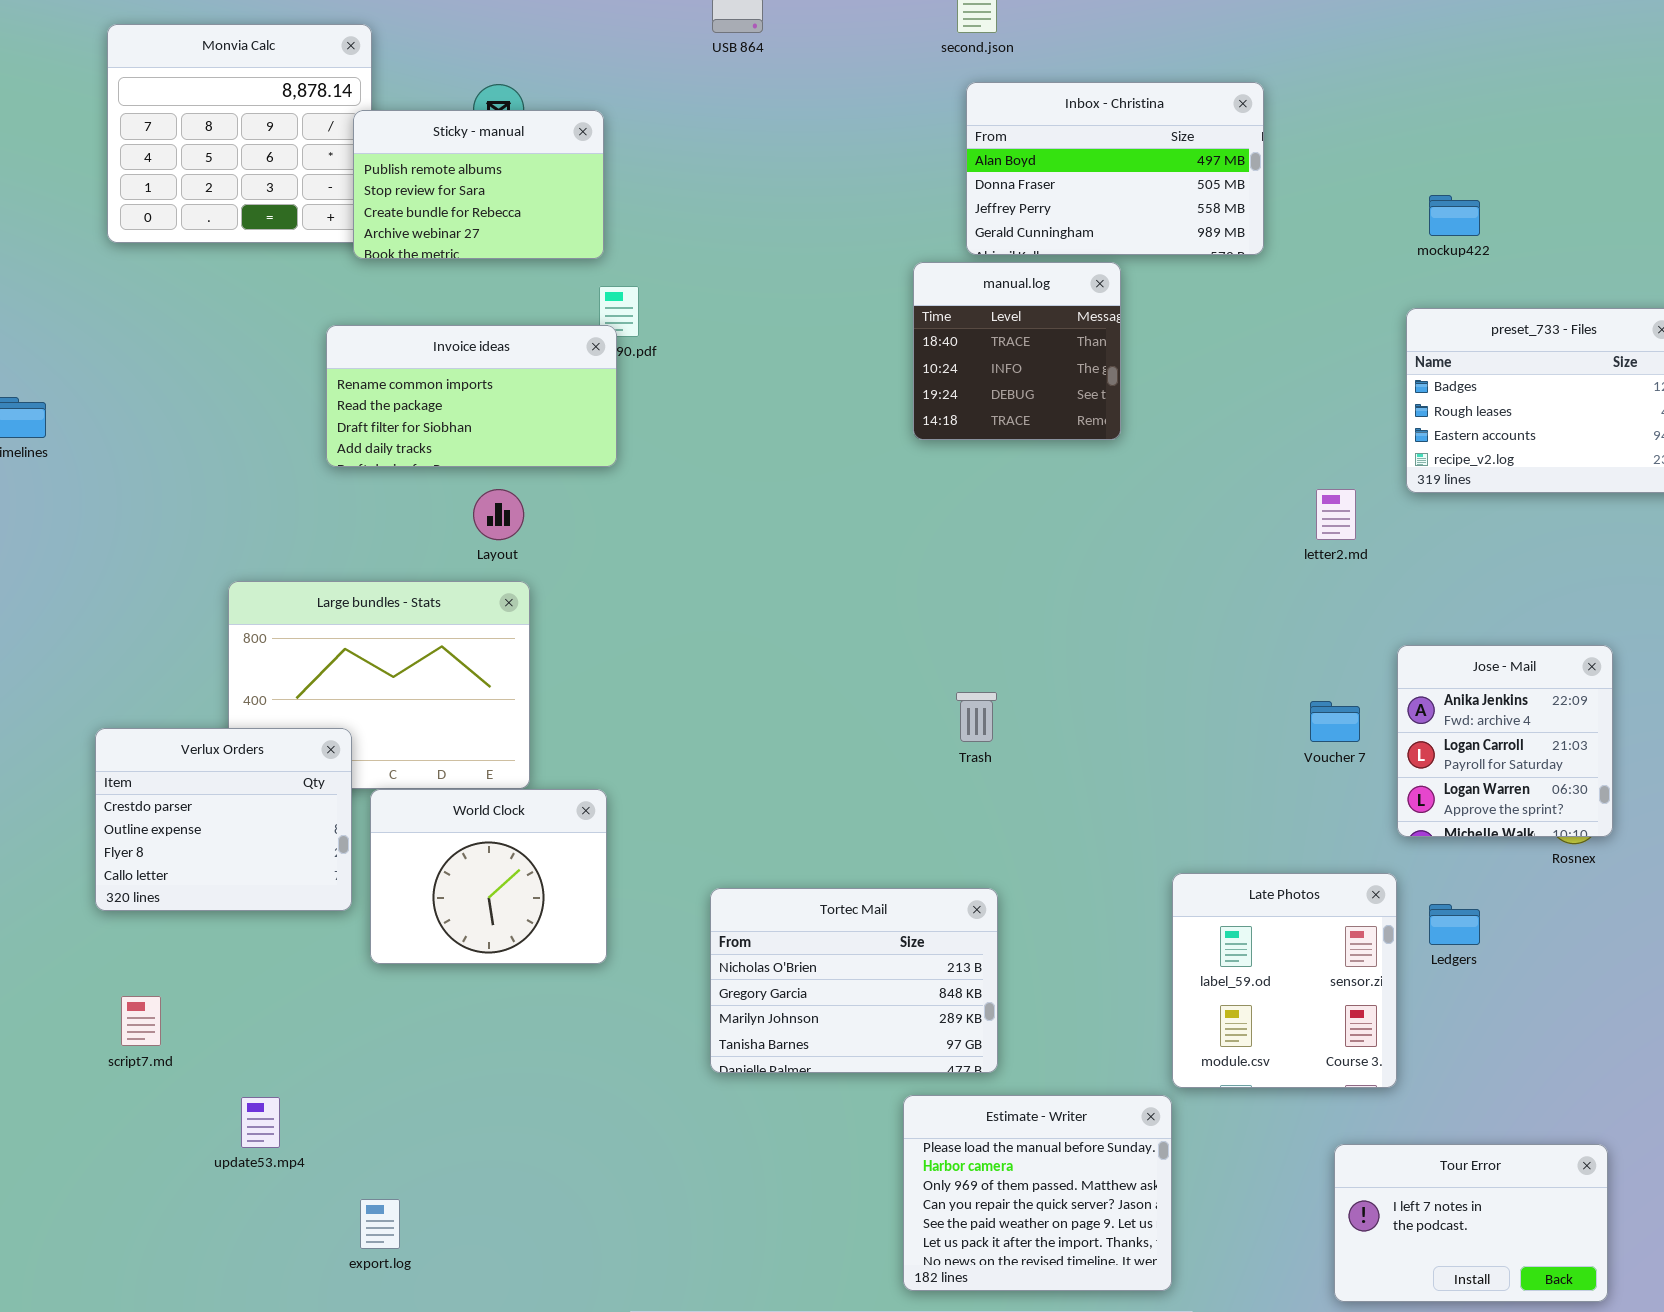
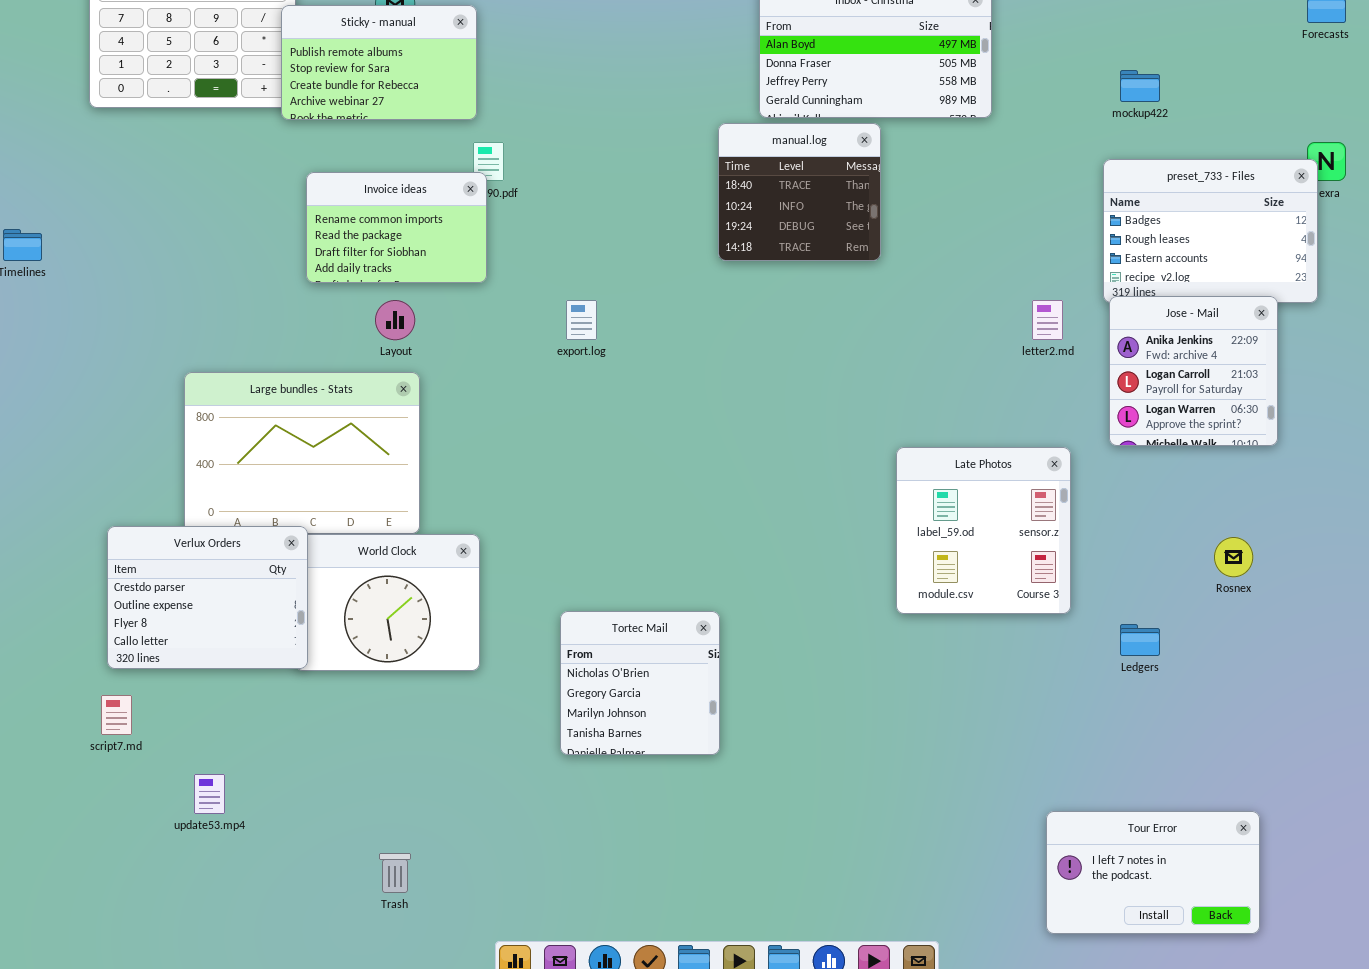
Invoice ideas: [326,325,617,467] -> [306,172,487,283], resized
Jose - Mail: [1397,645,1613,837] -> [1109,296,1278,446], moved
Trash: [956,692,997,742] -> [379,853,411,893], moved
Verlux Orders: [95,728,352,911] -> [107,526,308,669], moved
Late Photos: [1172,873,1397,1088] -> [896,447,1071,614], moved
Tortec Mail: [710,888,998,1073] -> [560,611,720,755], resized
Estimate - Writer: [903,1095,1172,1291] -> none, closed
export.log: [360,1199,400,1249] -> [566,300,597,340], moved

